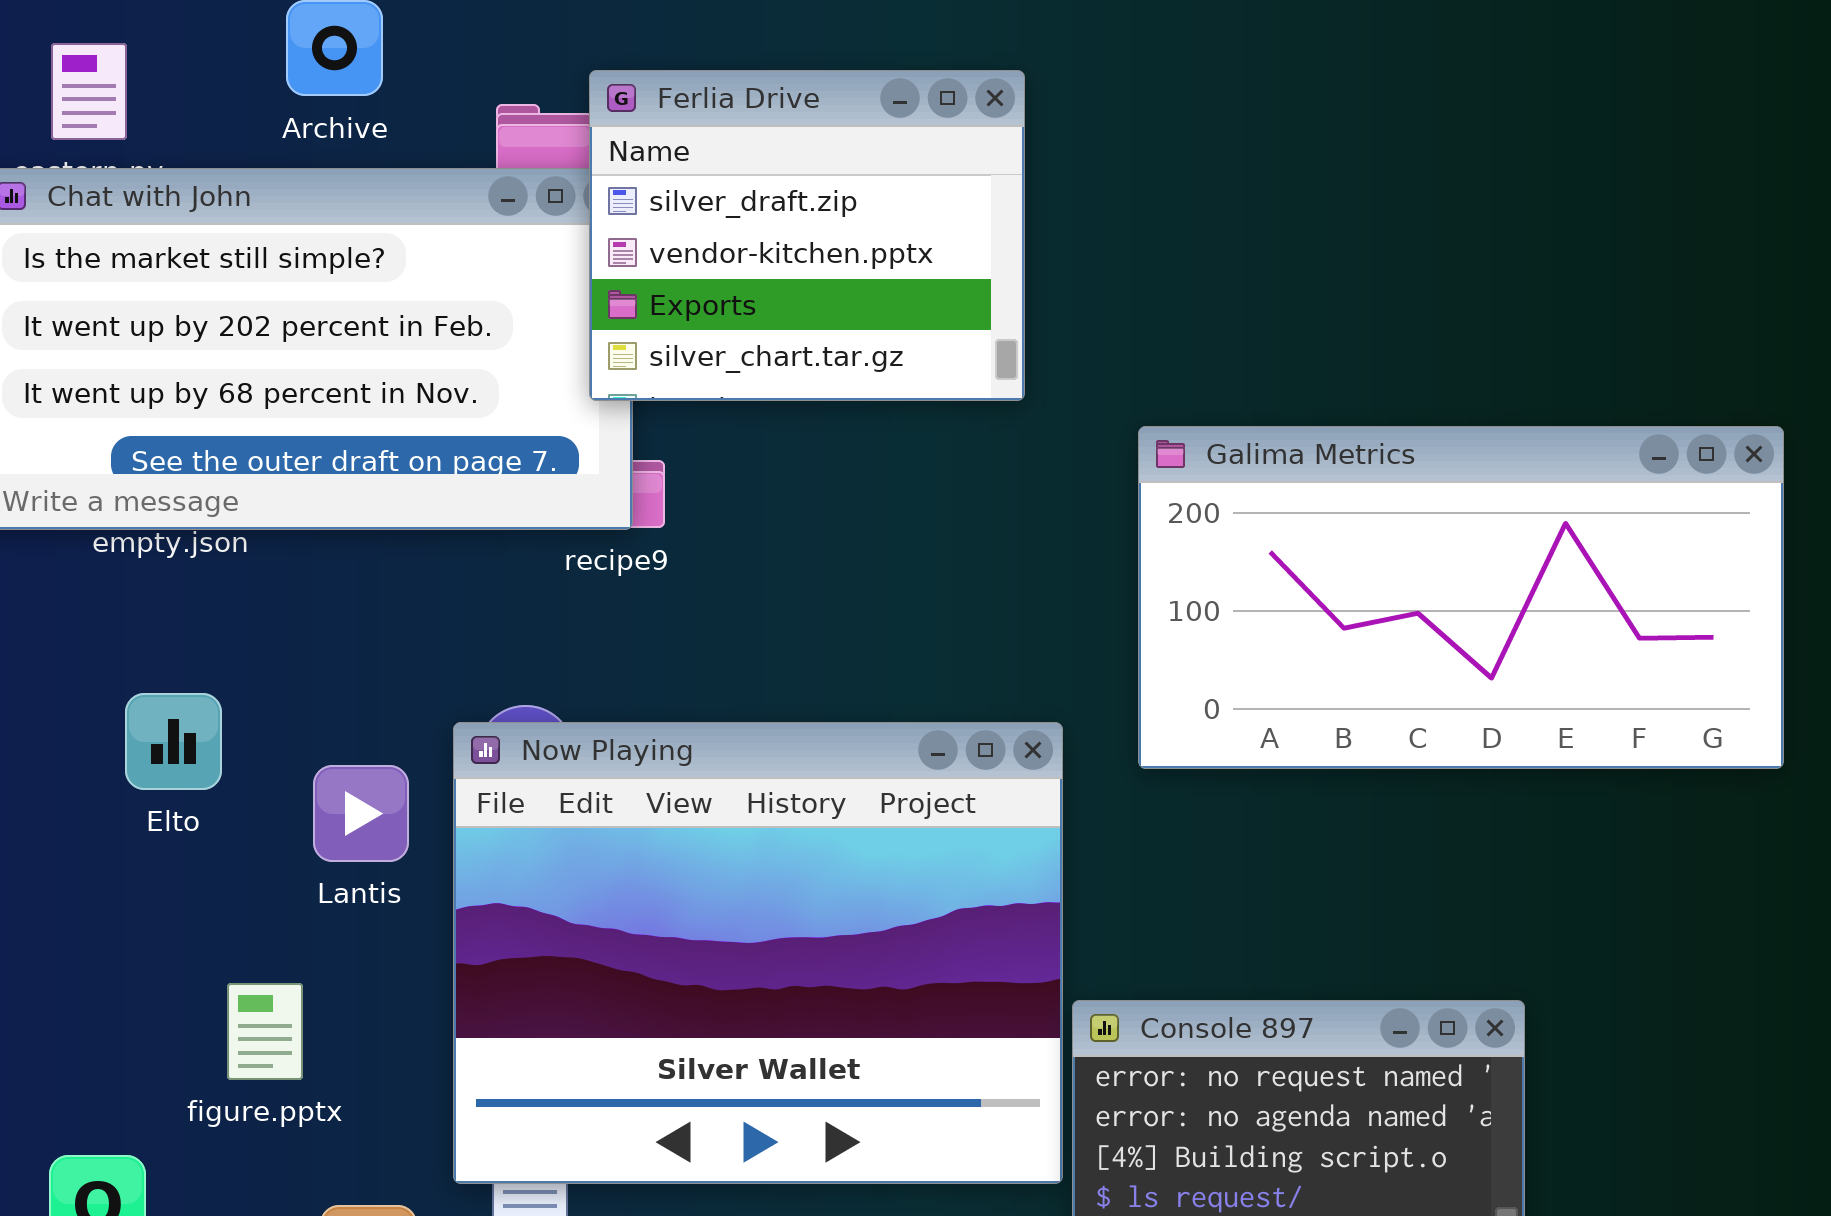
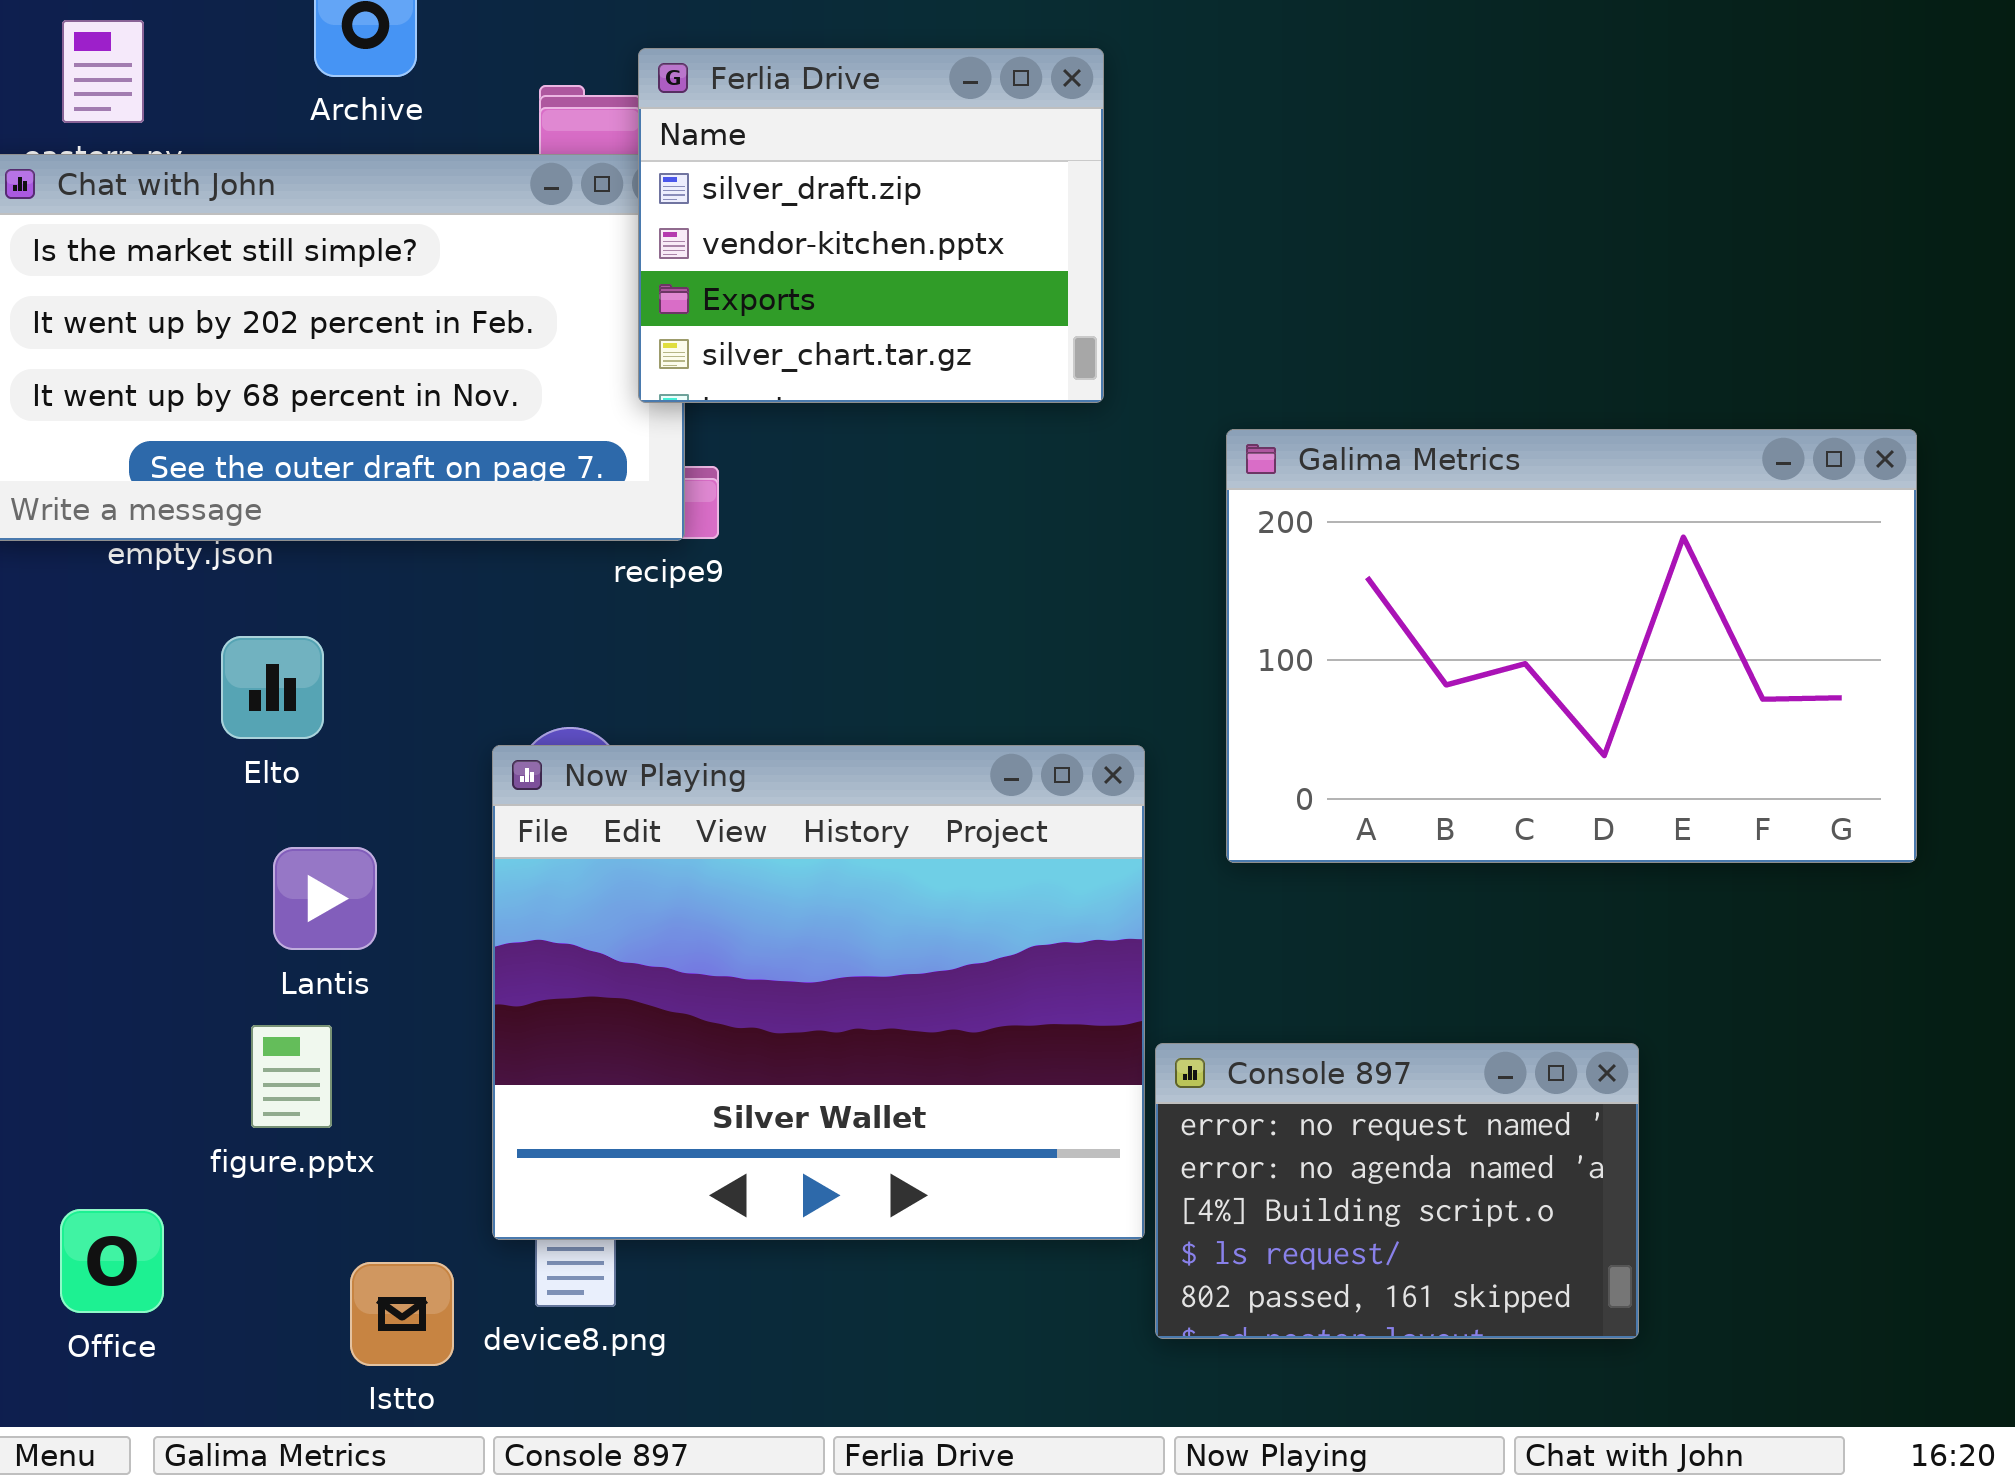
Galima Metrics: [1138,426,1784,769] -> [1226,429,1917,863], resized
Elto: [125,693,222,790] -> [221,636,324,739], moved
Lantis: [313,765,409,862] -> [273,847,377,950], moved

